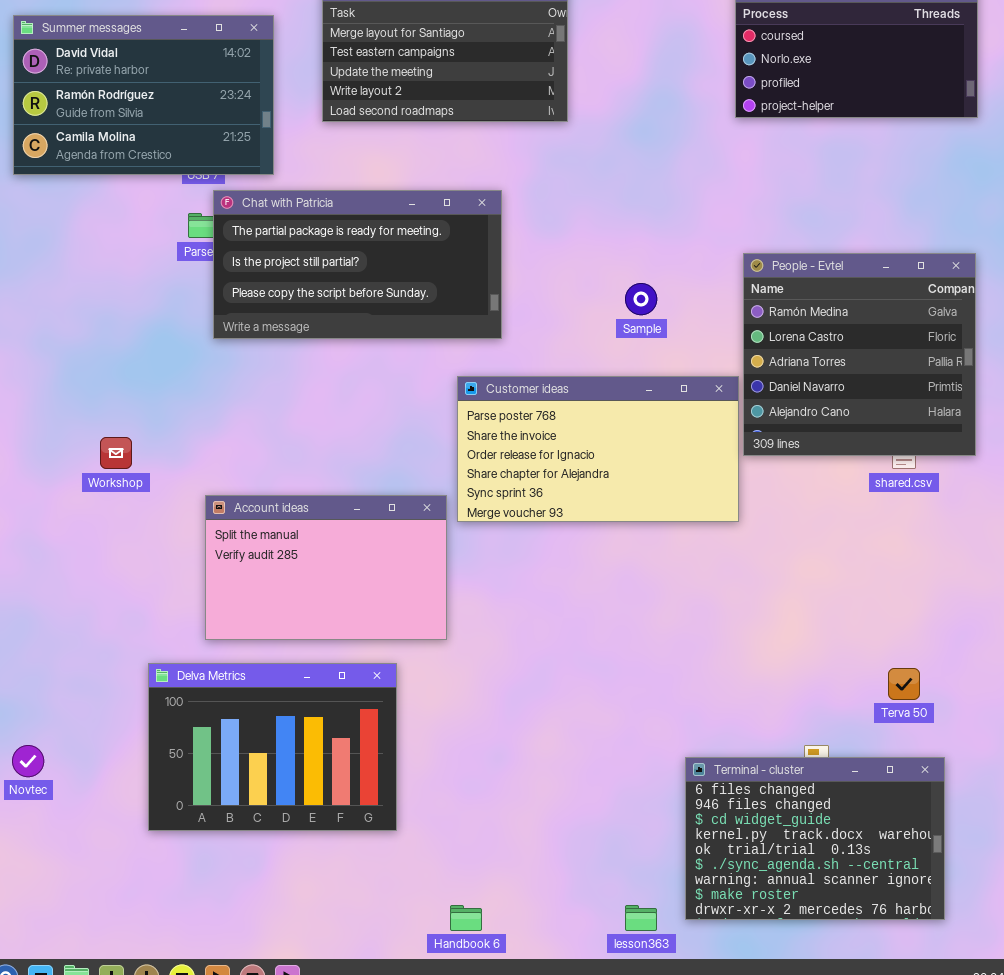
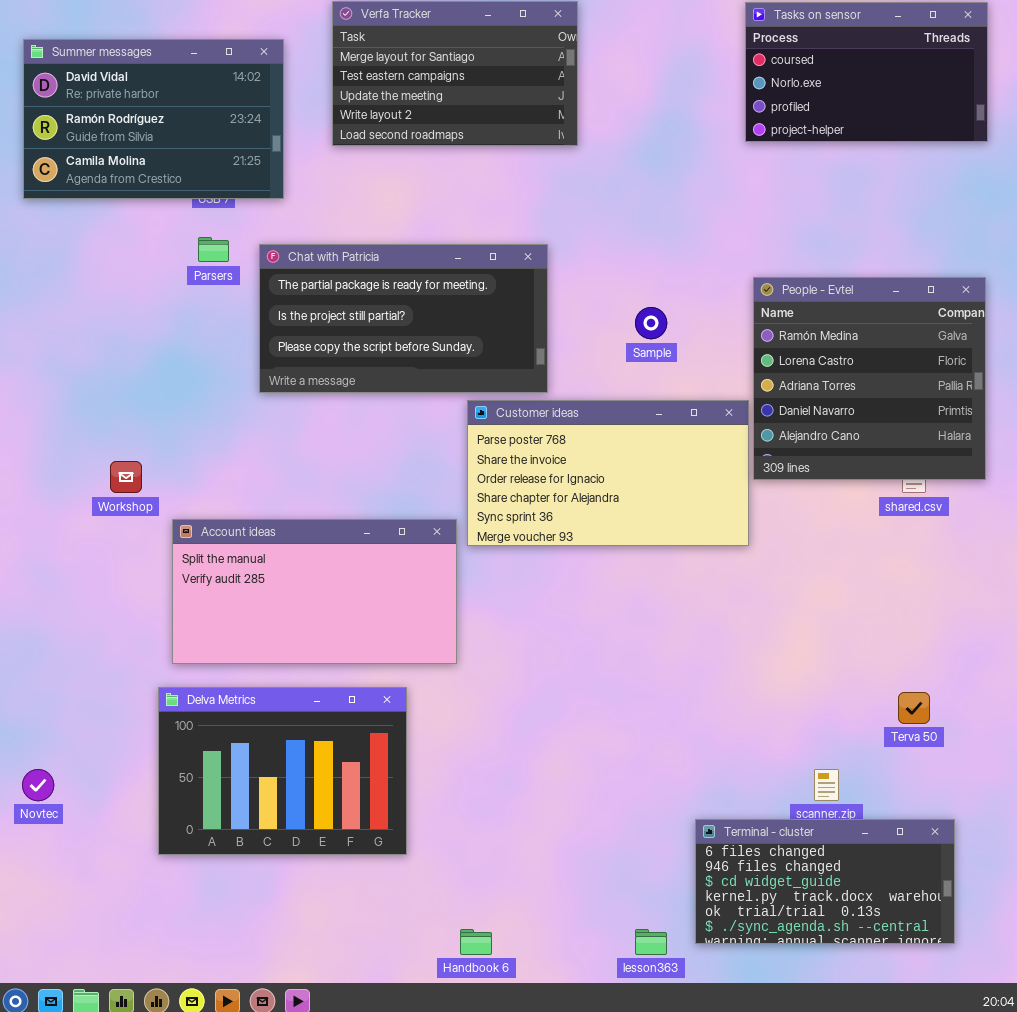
Chat with Patricia: [213,190,502,339] -> [259,244,548,393], moved
Account ideas: [205,495,447,640] -> [172,519,457,664], resized
Terminal - cluster: [685,757,945,920] -> [695,819,955,944], resized

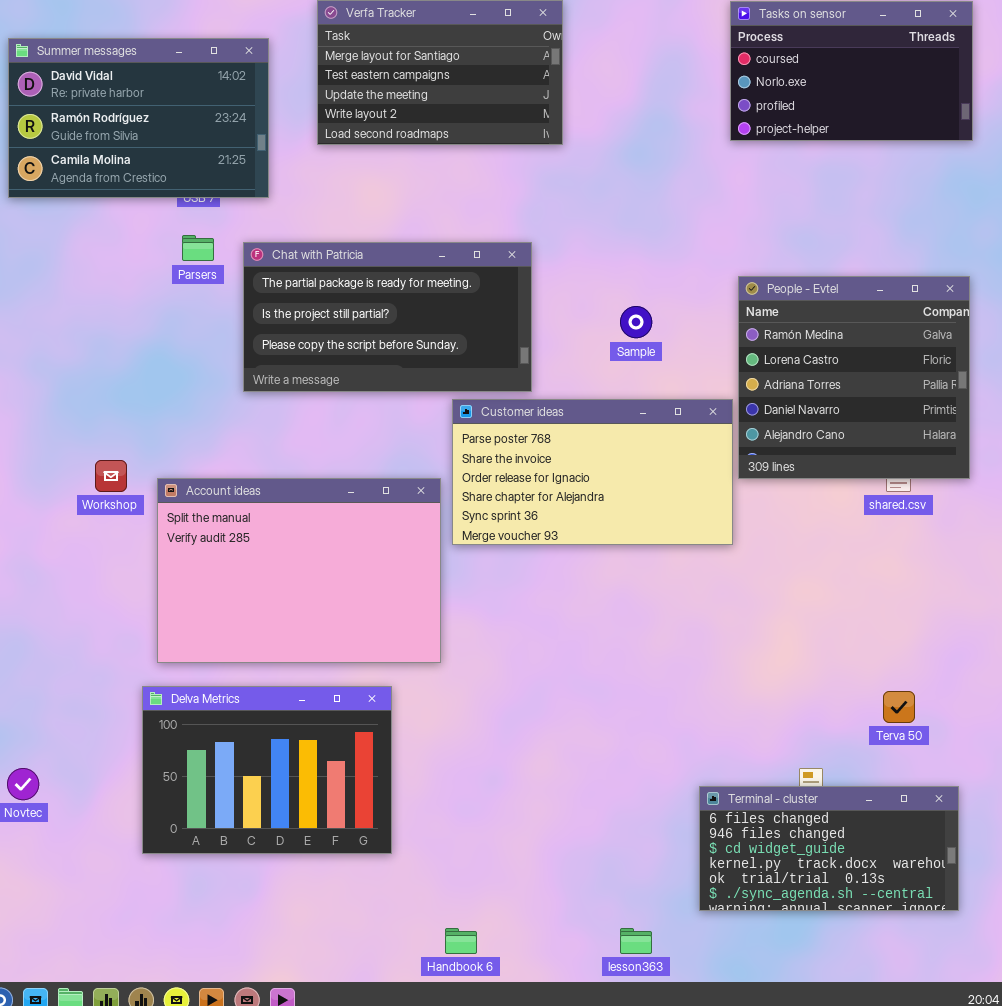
Account ideas: [172,519,457,664] -> [157,478,441,663], resized
Terminal - cluster: [695,819,955,944] -> [699,786,959,911], moved

